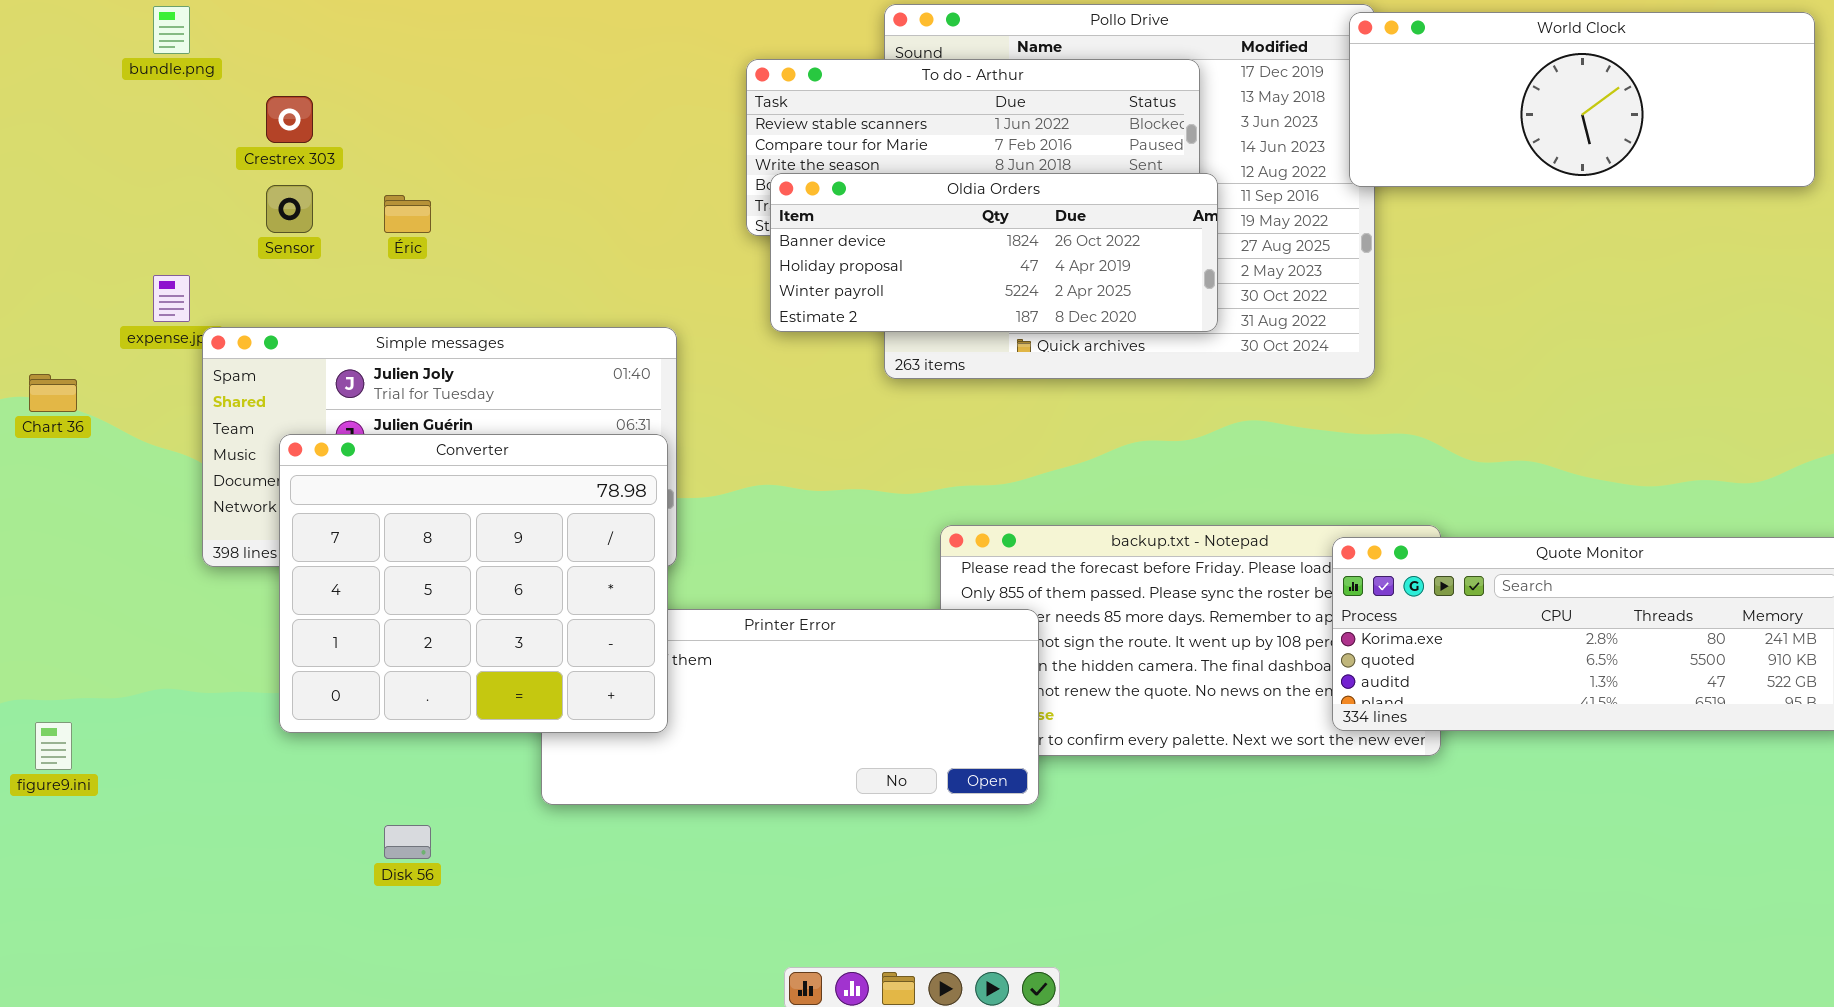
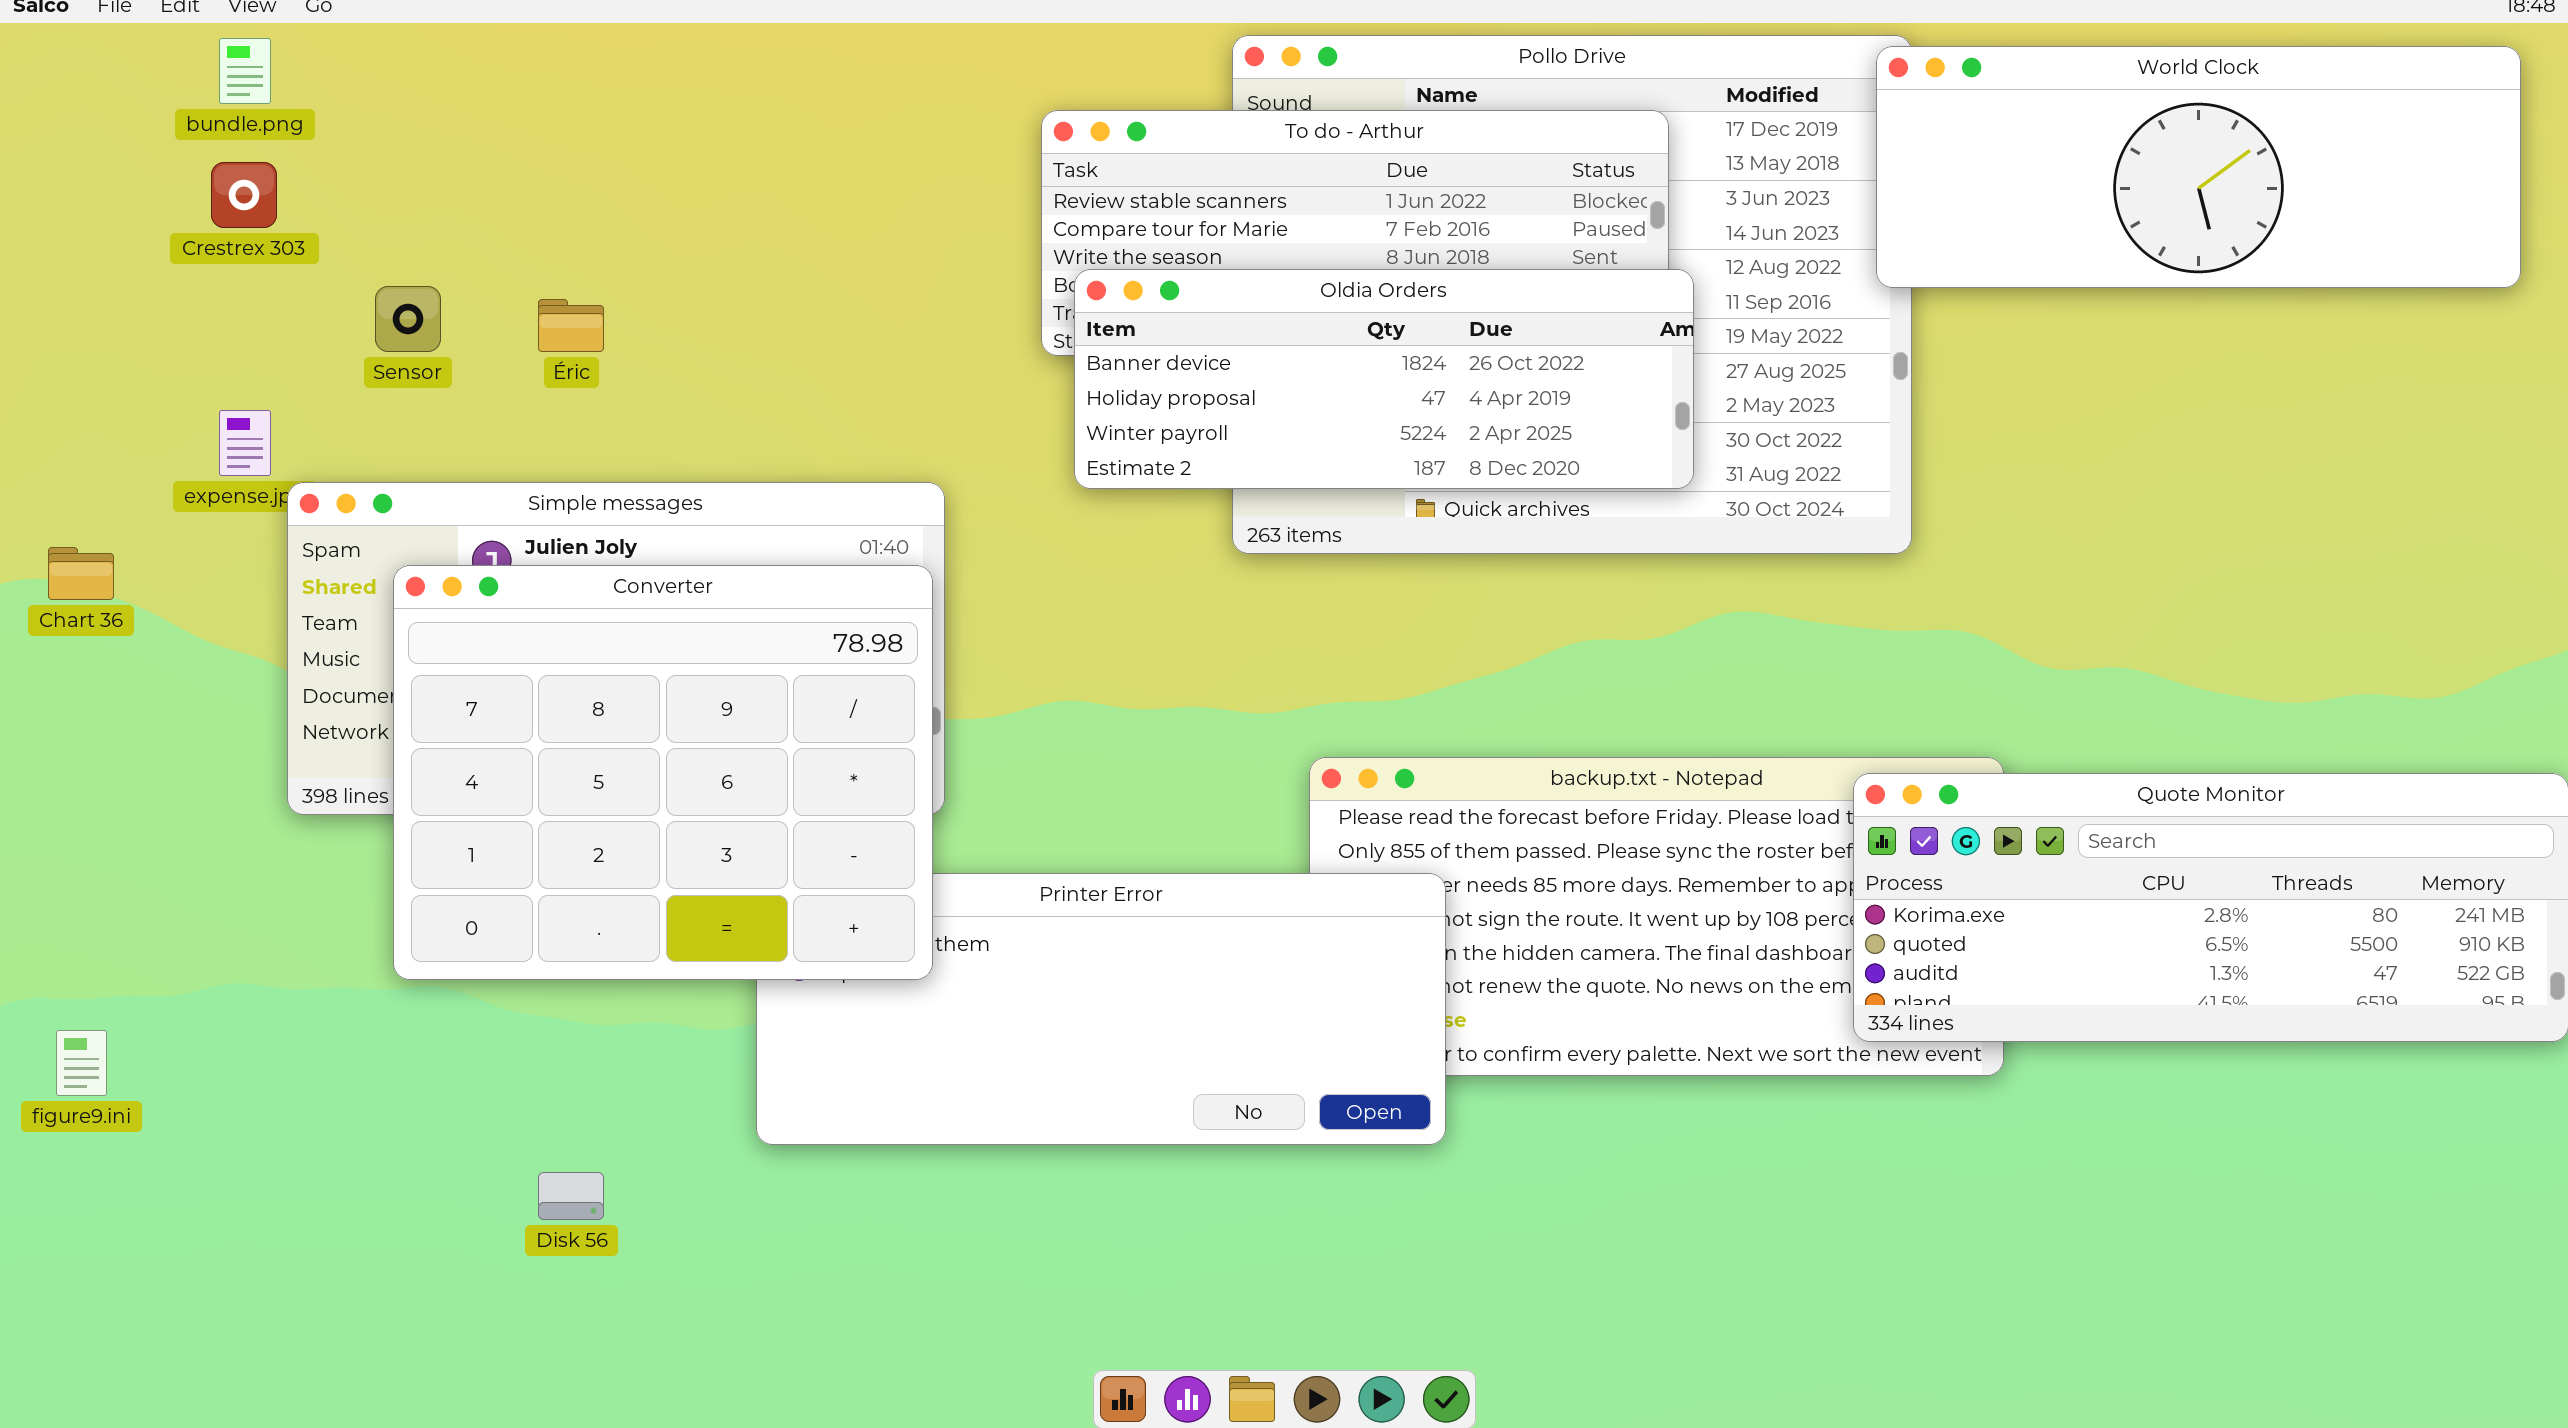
Crestrex 303: [266,96,313,143] -> [211,162,277,228], moved
Converter: [279,434,668,733] -> [393,565,933,980], moved

